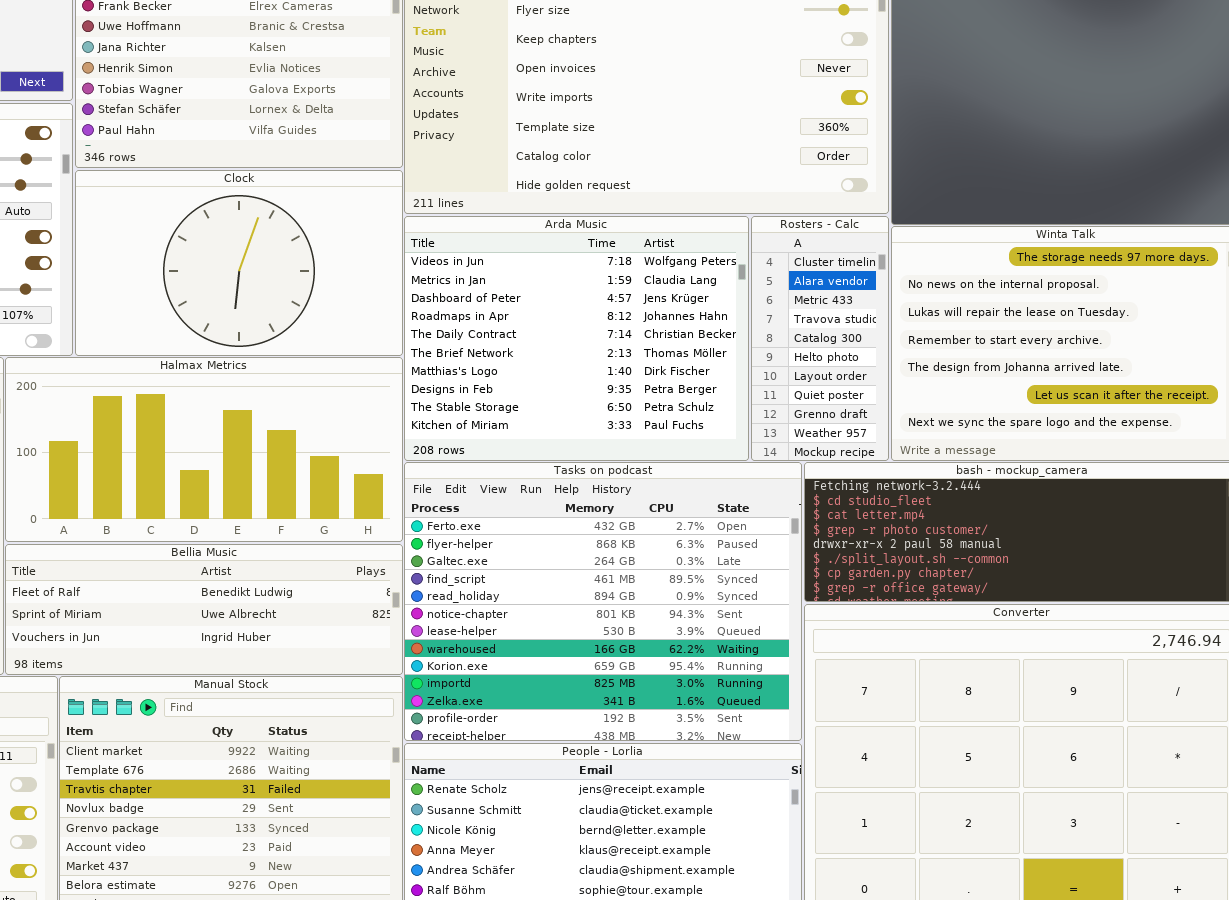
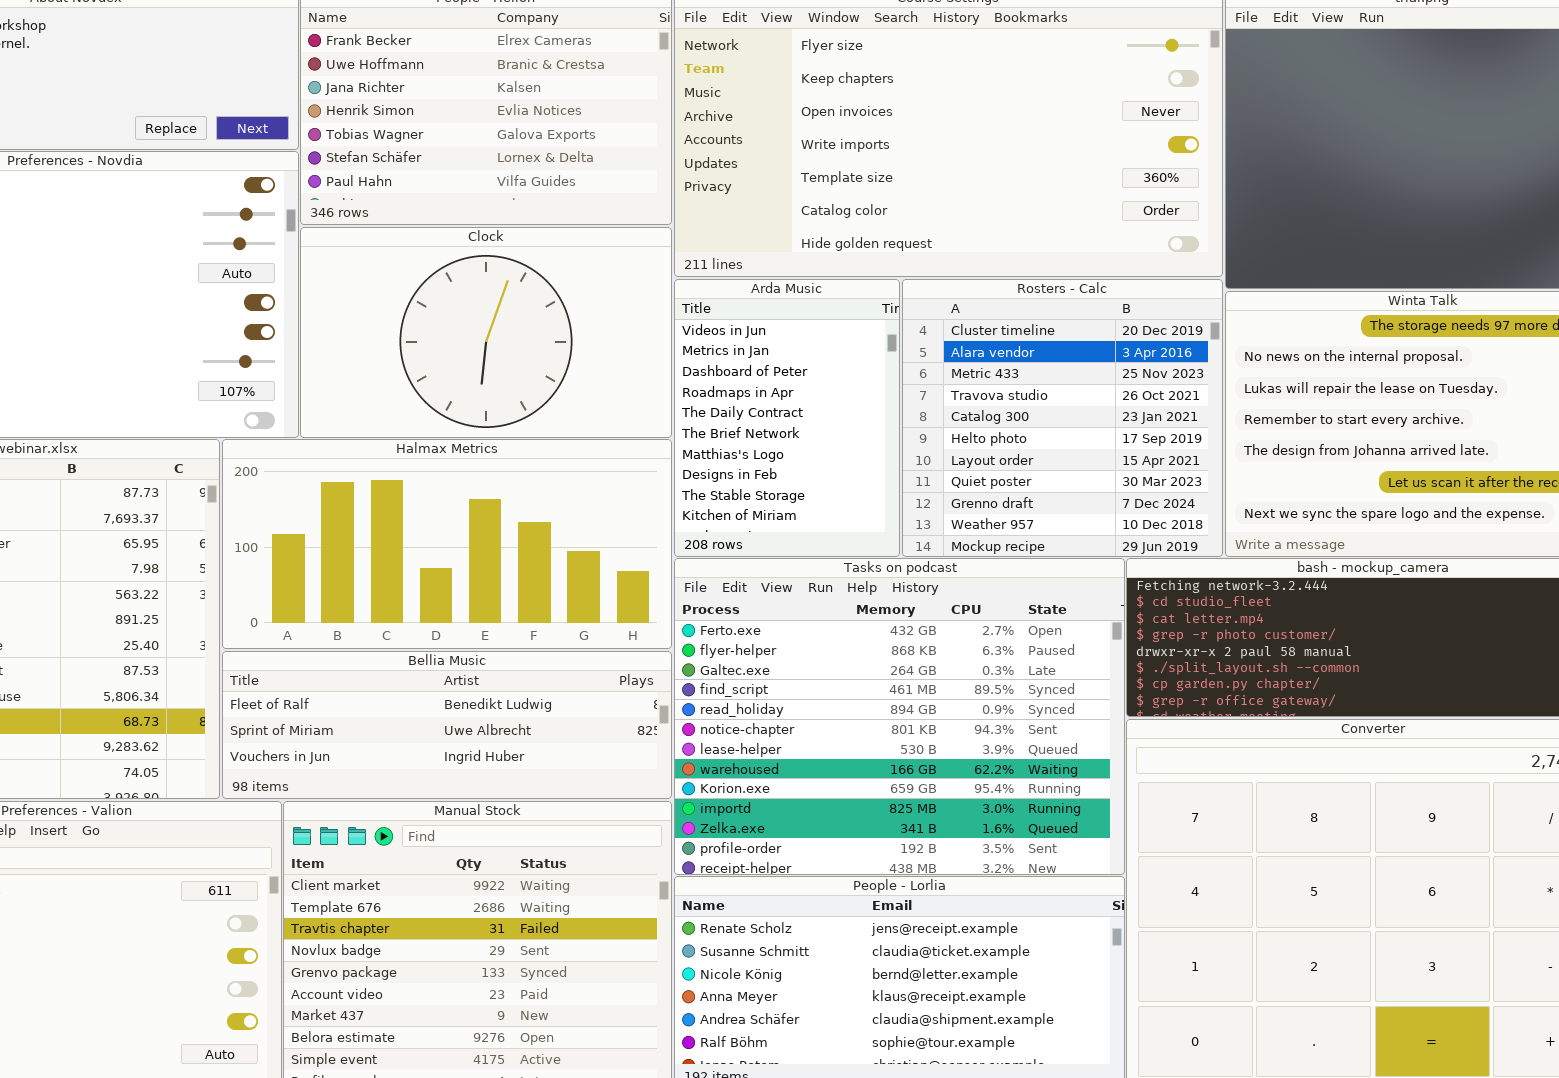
Arda Music: [404,216,749,461] -> [674,279,900,557], resized
Rosters - Calc: [751,216,889,461] -> [902,279,1223,557], resized

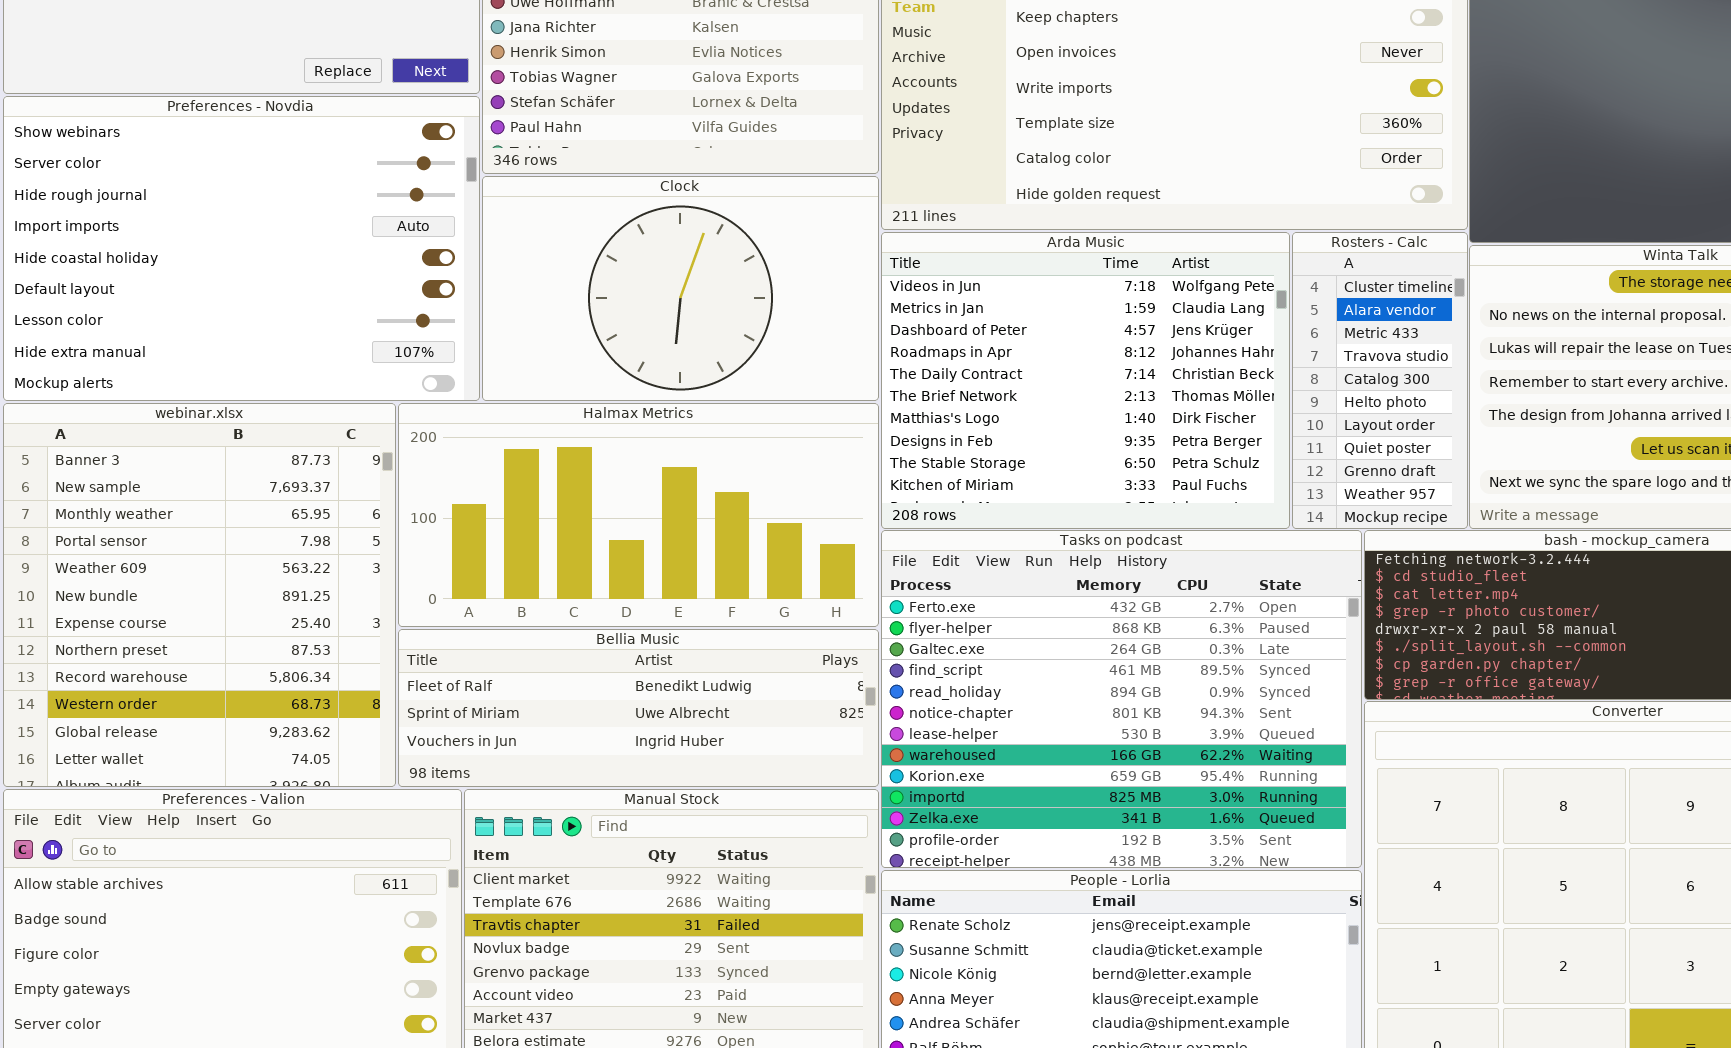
Arda Music: [674,279,900,557] -> [881,232,1290,529], resized
Rosters - Calc: [902,279,1223,557] -> [1292,232,1468,529], resized

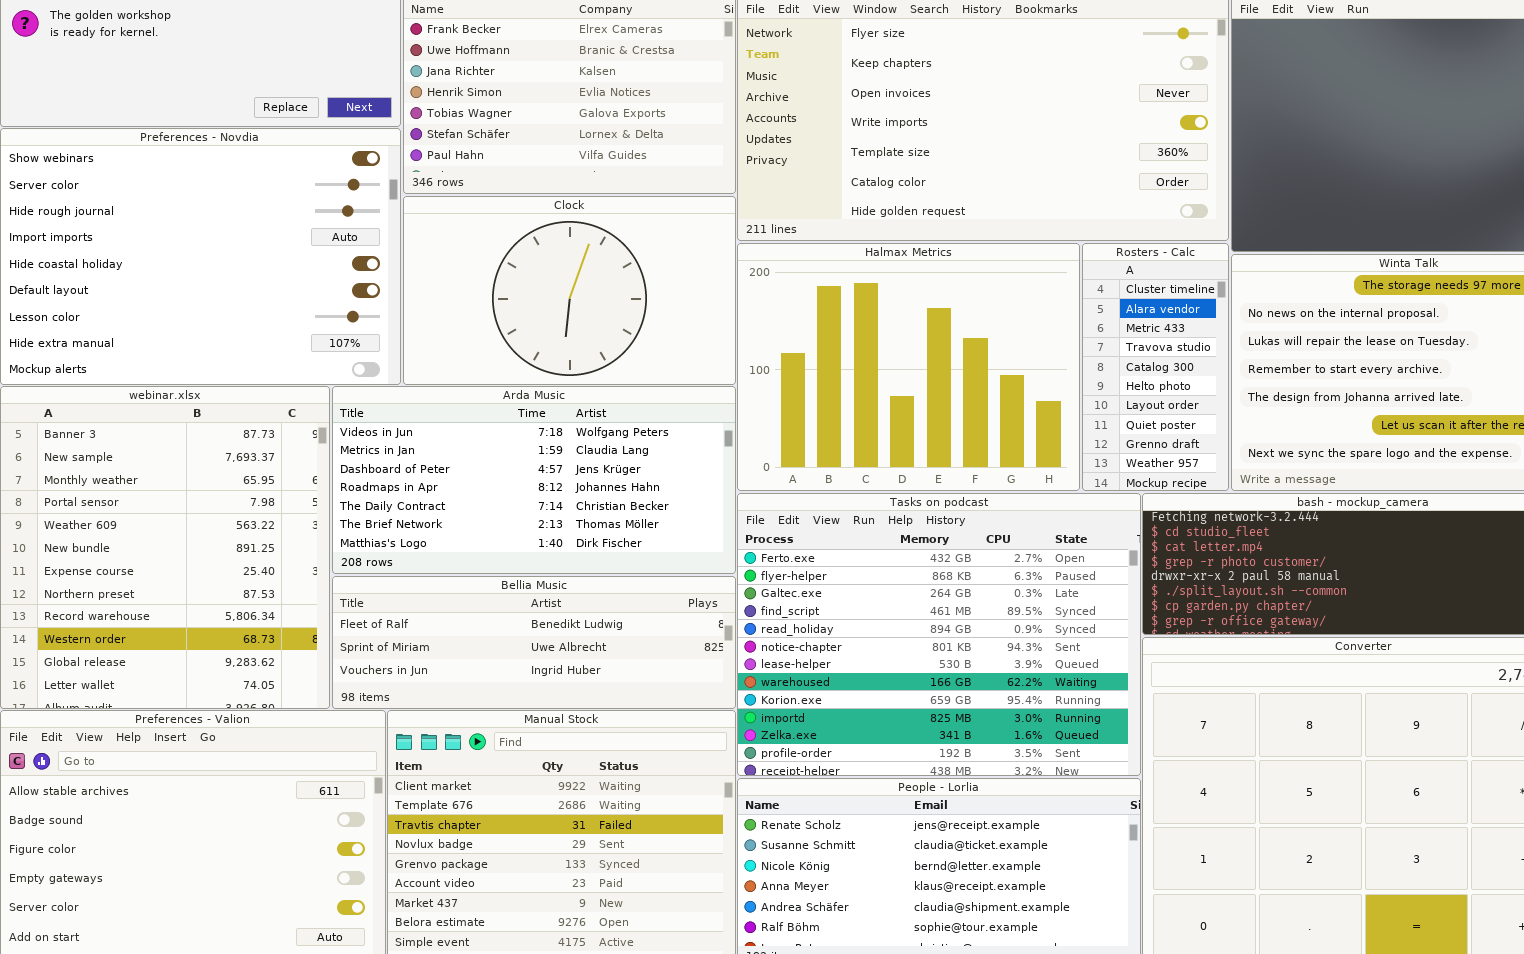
Arda Music: [881,232,1290,529] -> [332,386,736,574], moved, resized
Halmax Metrics: [398,403,879,627] -> [737,243,1080,491], moved, resized

